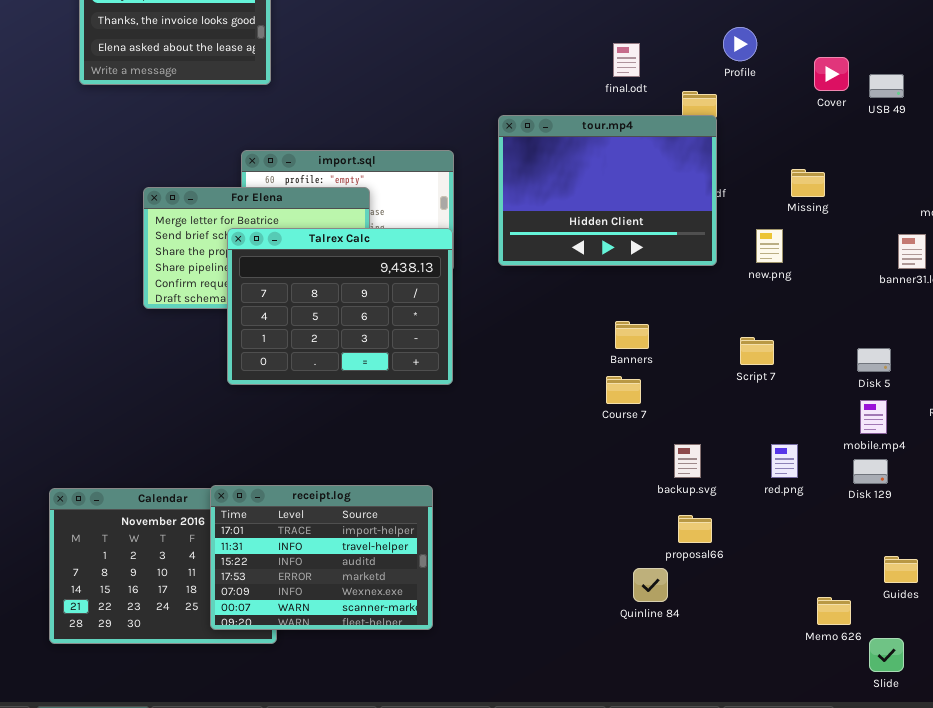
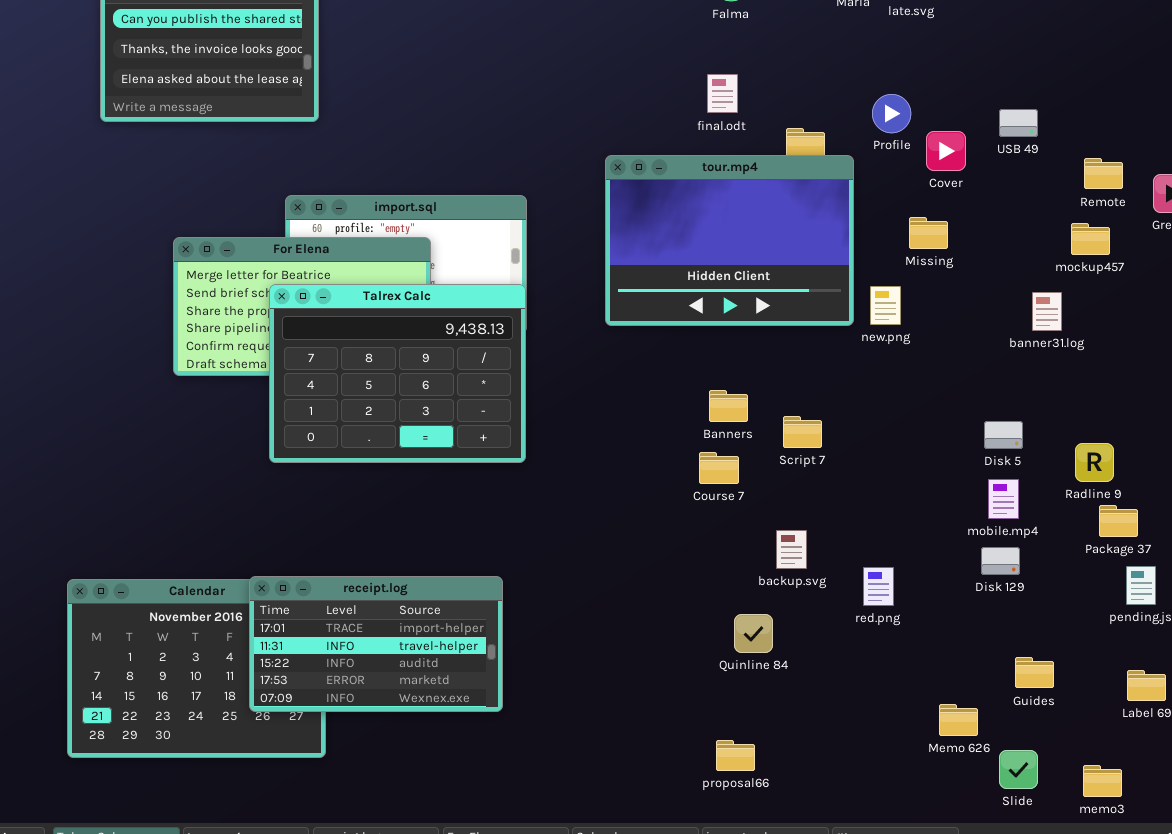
Profile: [723,27,757,61] -> [872,94,911,133], moved
Cover: [814,57,849,91] -> [926,131,966,171], moved
tour.mp4: [498,115,717,266] -> [605,155,854,326], moved
Script 7: [740,337,774,365] -> [783,416,822,448], moved
red.png: [771,444,798,478] -> [863,567,894,606], moved
receipt.log: [210,485,433,630] -> [249,576,503,712], resized
proposal66: [678,515,712,543] -> [716,740,755,771], moved
Quinline 84: [633,568,668,602] -> [734,614,773,653], moved

